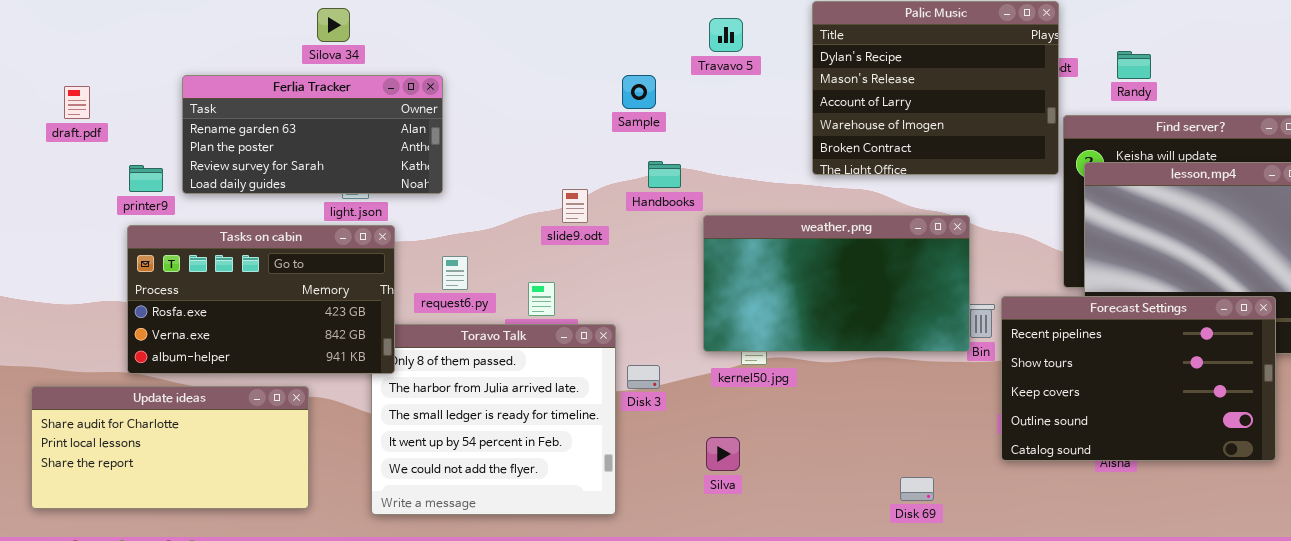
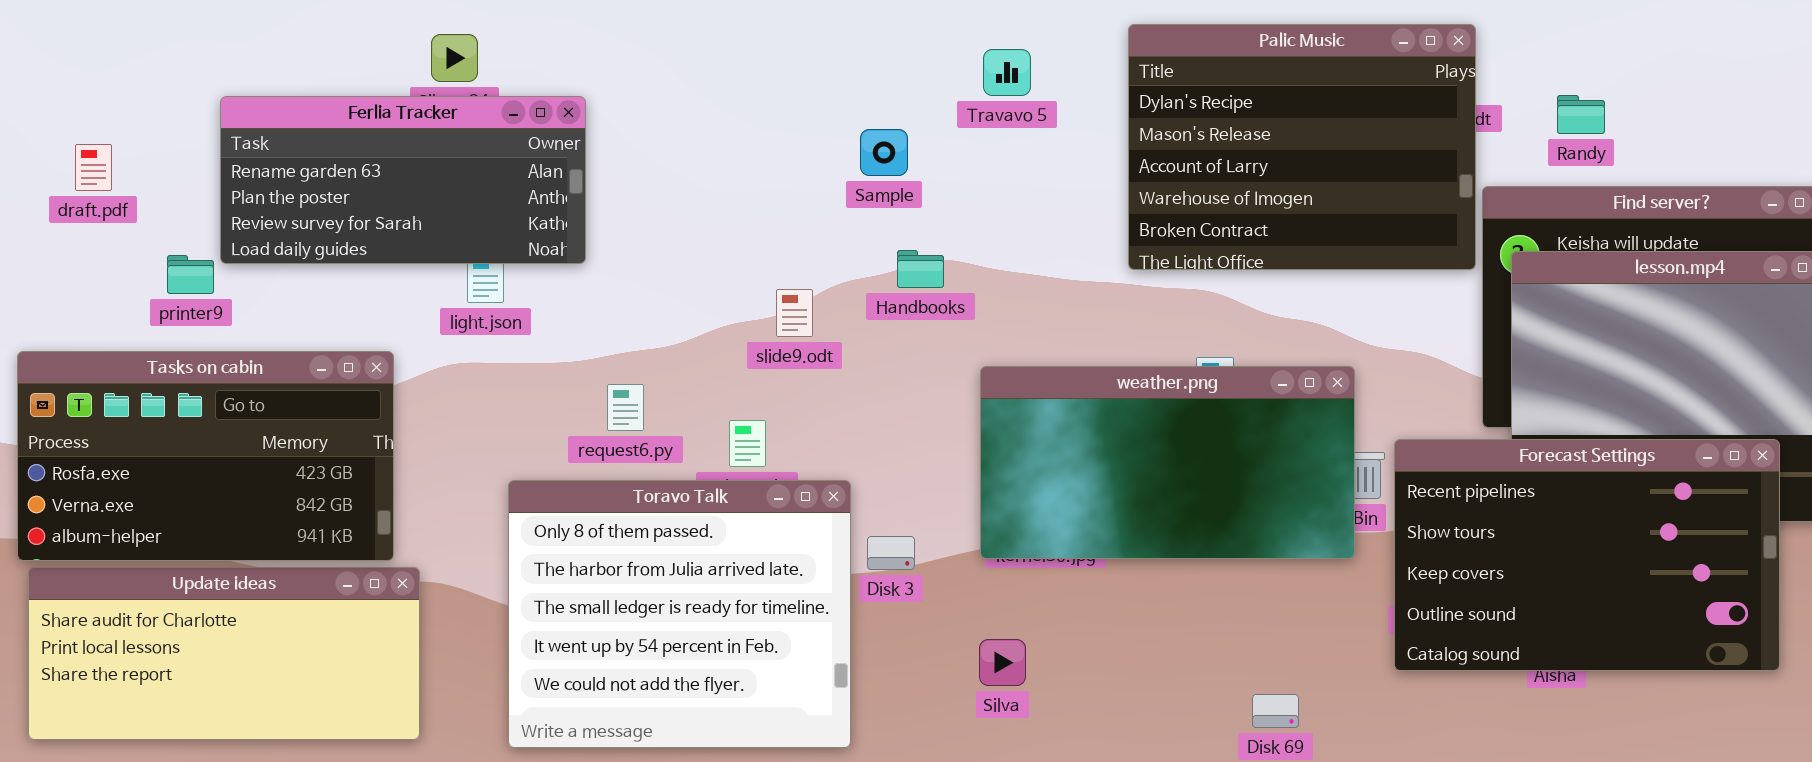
Ferlia Tracker: [182,75,443,194] -> [220,96,586,264], moved
weather.png: [703,215,970,352] -> [980,366,1355,559], moved
Tasks on cabin: [127,225,395,374] -> [17,351,394,561], moved

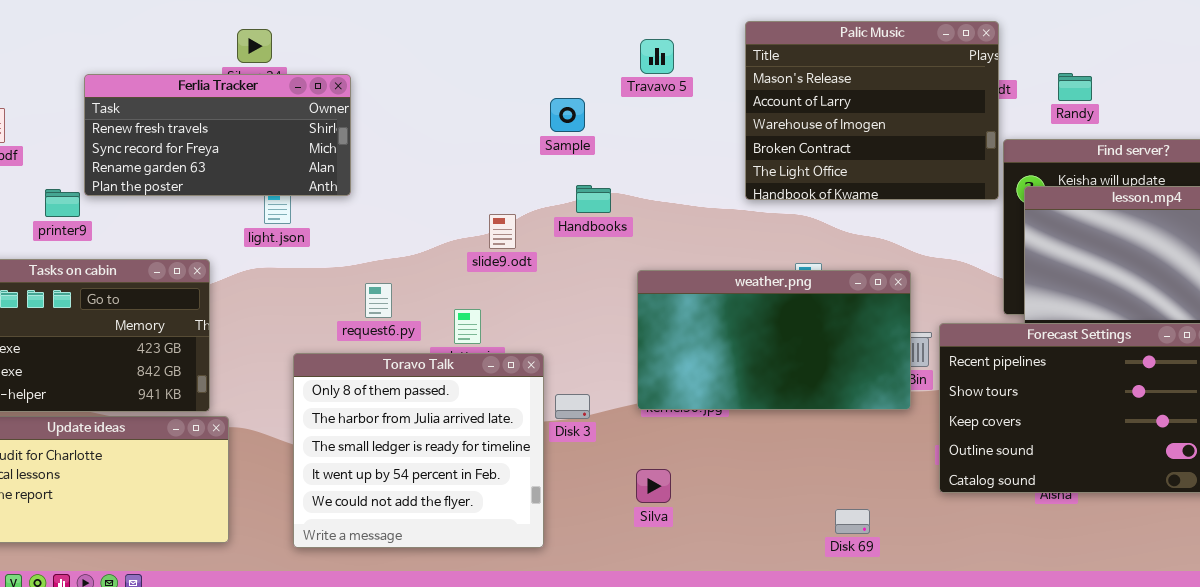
Palic Music: [1128,24,1476,270] -> [745,21,999,200], scrolled down 1 row
Ferlia Tracker: [220,96,586,264] -> [84,74,351,196], scrolled up 2 rows

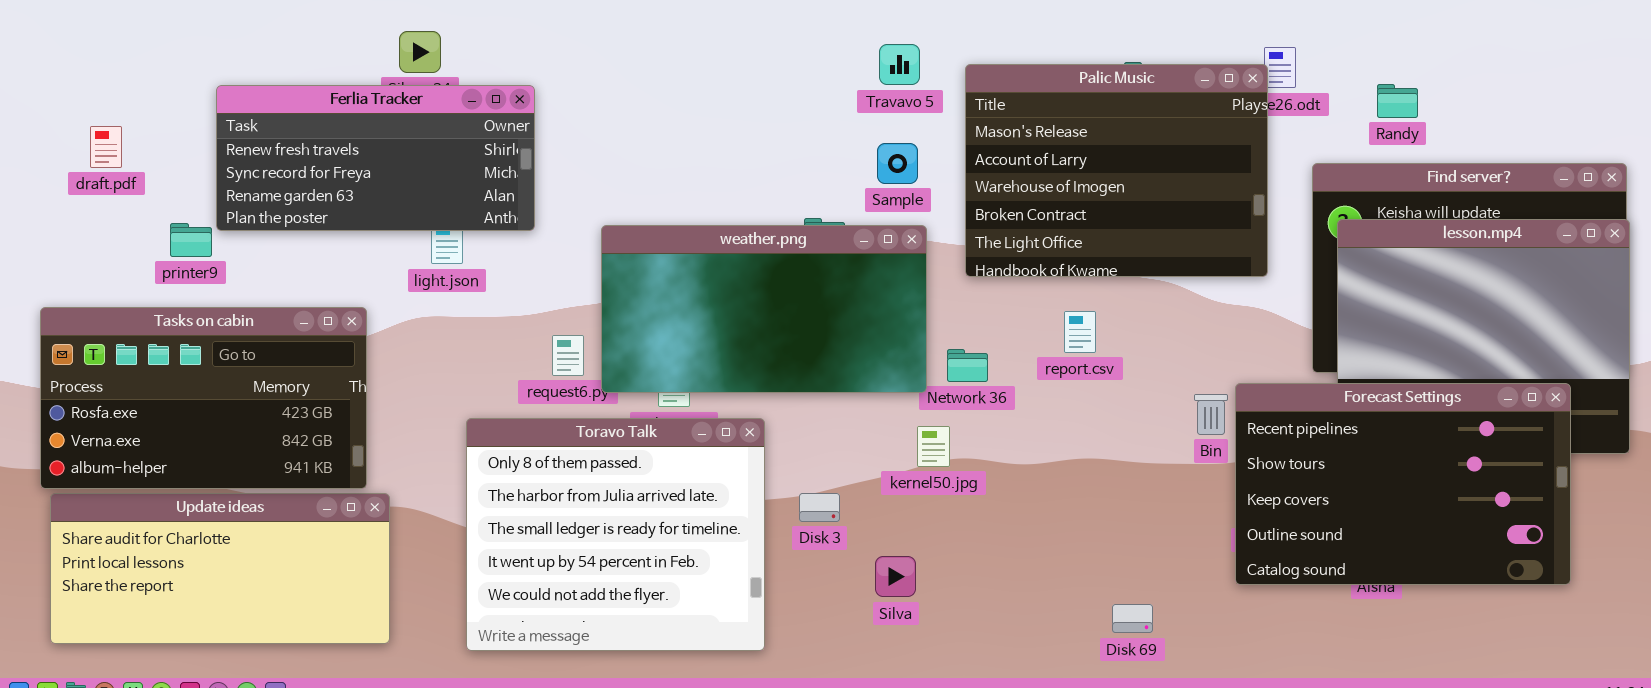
Palic Music: [745,21,999,200] -> [965,64,1268,277], moved
Sample: [550,98,585,132] -> [877,143,918,184], moved
weather.png: [637,270,911,410] -> [601,225,927,393], moved
Disk 3: [555,394,590,419] -> [799,493,840,522], moved

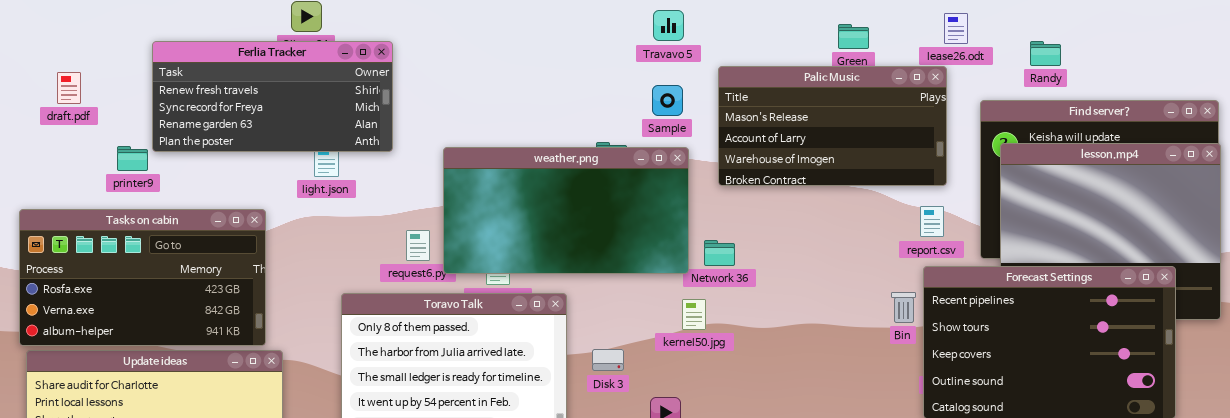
Palic Music: [965,64,1268,277] -> [718,66,947,186], resized
report.csv: [1064,311,1096,353] -> [920,206,944,237], moved
Bin: [1194,394,1228,435] -> [891,292,916,323], moved

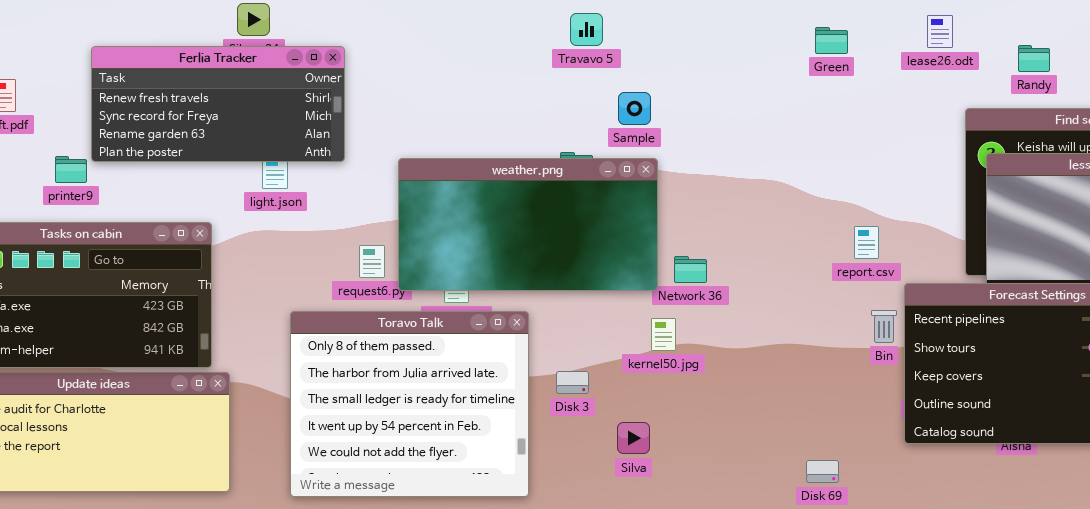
Travavo 5: [653,10,684,41] -> [570,13,603,46], moved
Palic Music: [718,66,947,186] -> none, closed
report.csv: [920,206,944,237] -> [854,226,879,259], moved

